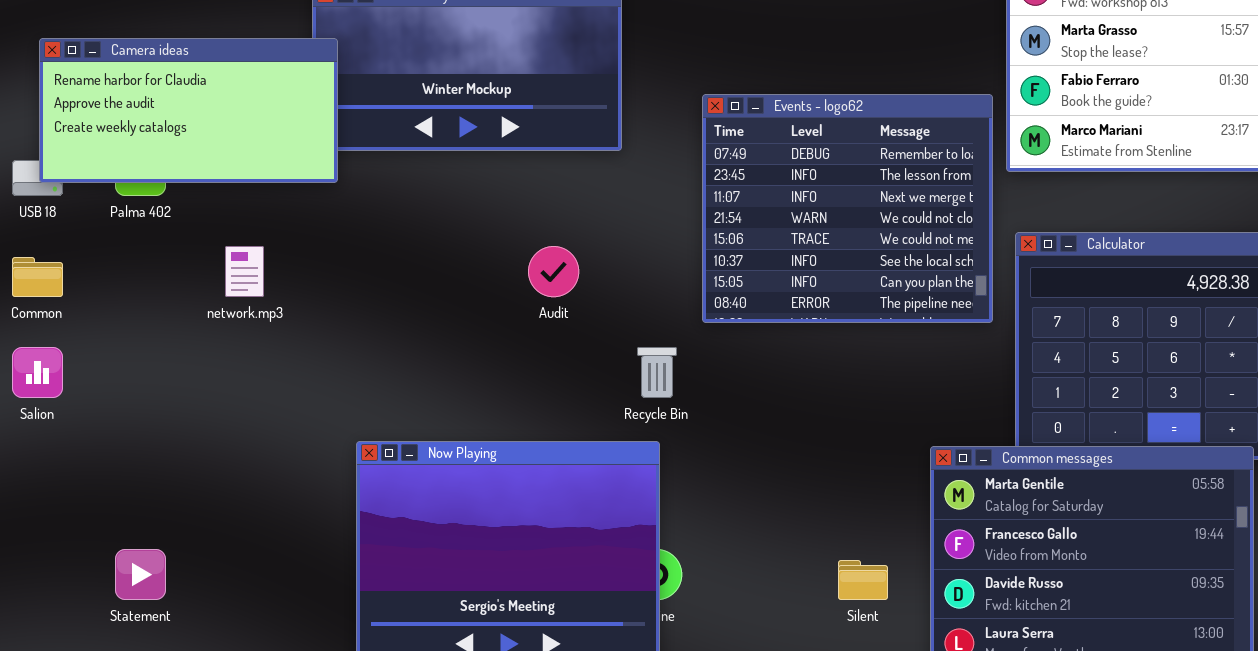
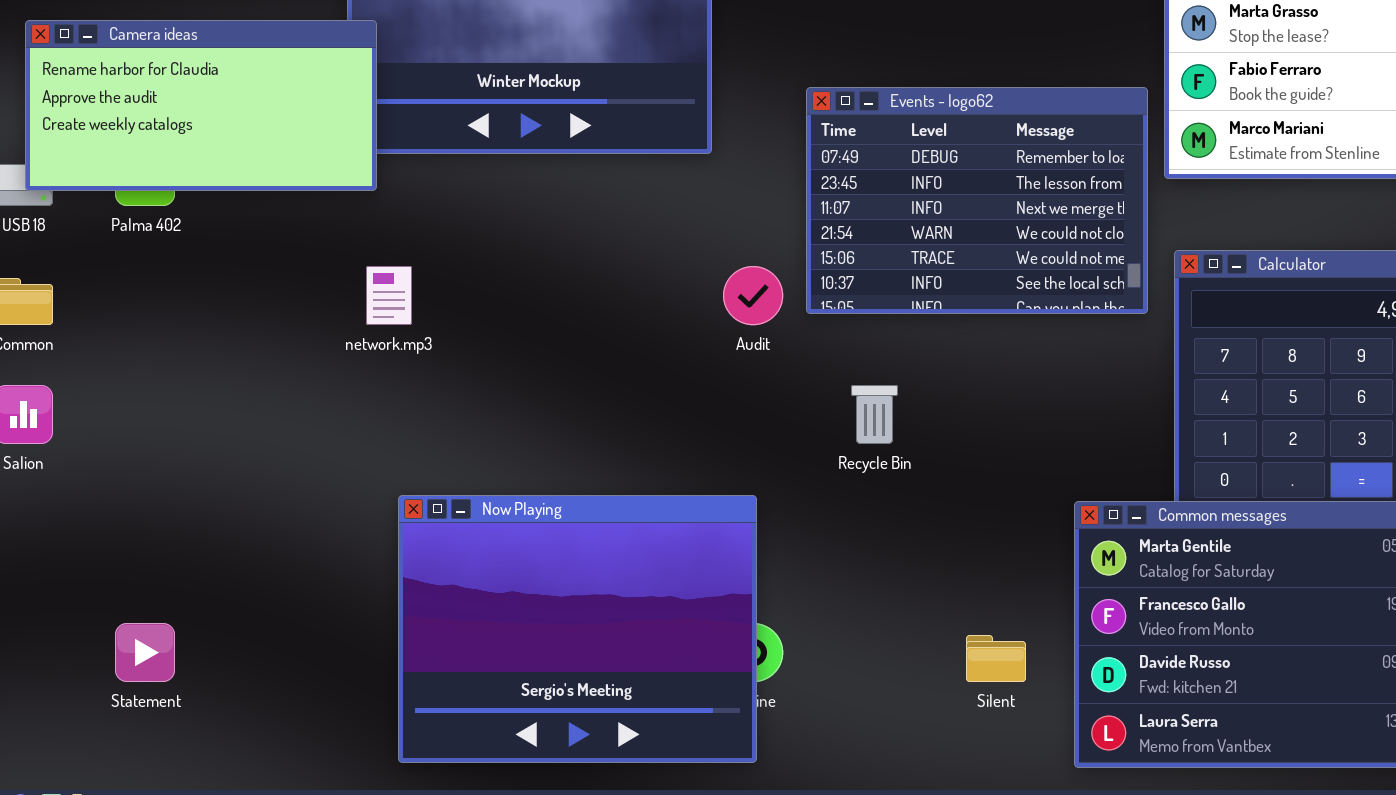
Events - logo62: [702,94,993,323] -> [806,87,1148,314], resized
network.mp3: [225,246,264,297] -> [366,266,412,325], moved
Audit: [528,246,579,297] -> [723,266,783,325], moved
Recycle Bin: [637,347,677,398] -> [851,385,898,444], moved

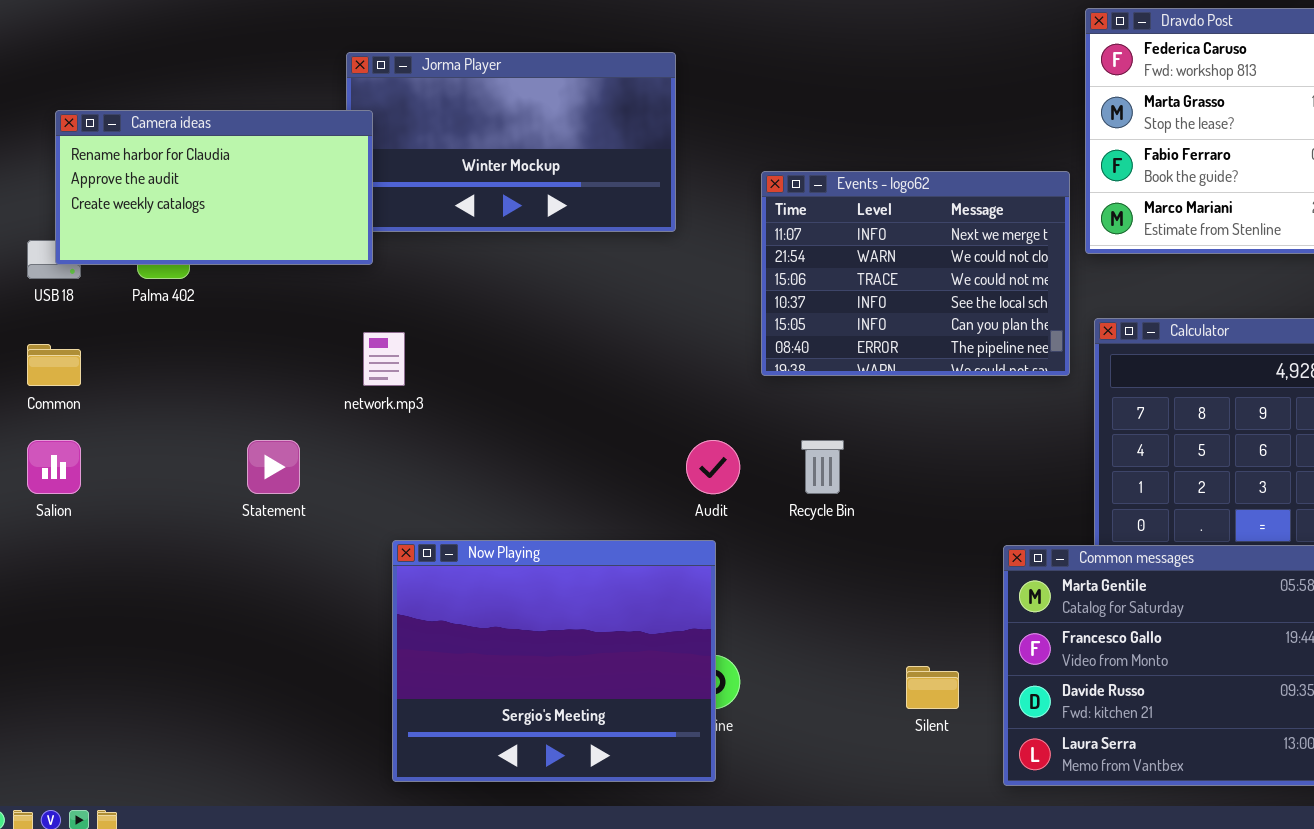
Events - logo62: [806,87,1148,314] -> [761,171,1070,376], scrolled down 2 rows
Audit: [723,266,783,325] -> [686,440,740,494], moved
Statement: [115,623,175,682] -> [247,440,300,494], moved

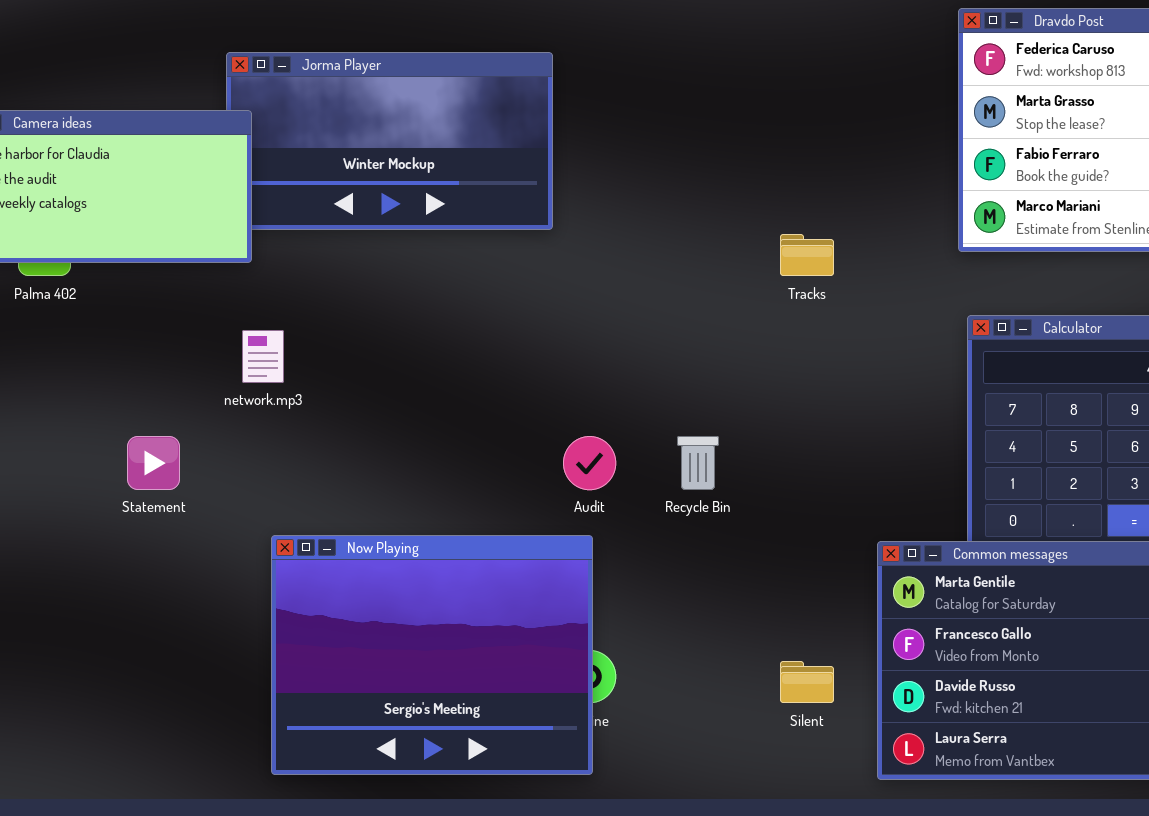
Events - logo62: [761,171,1070,376] -> none, closed

